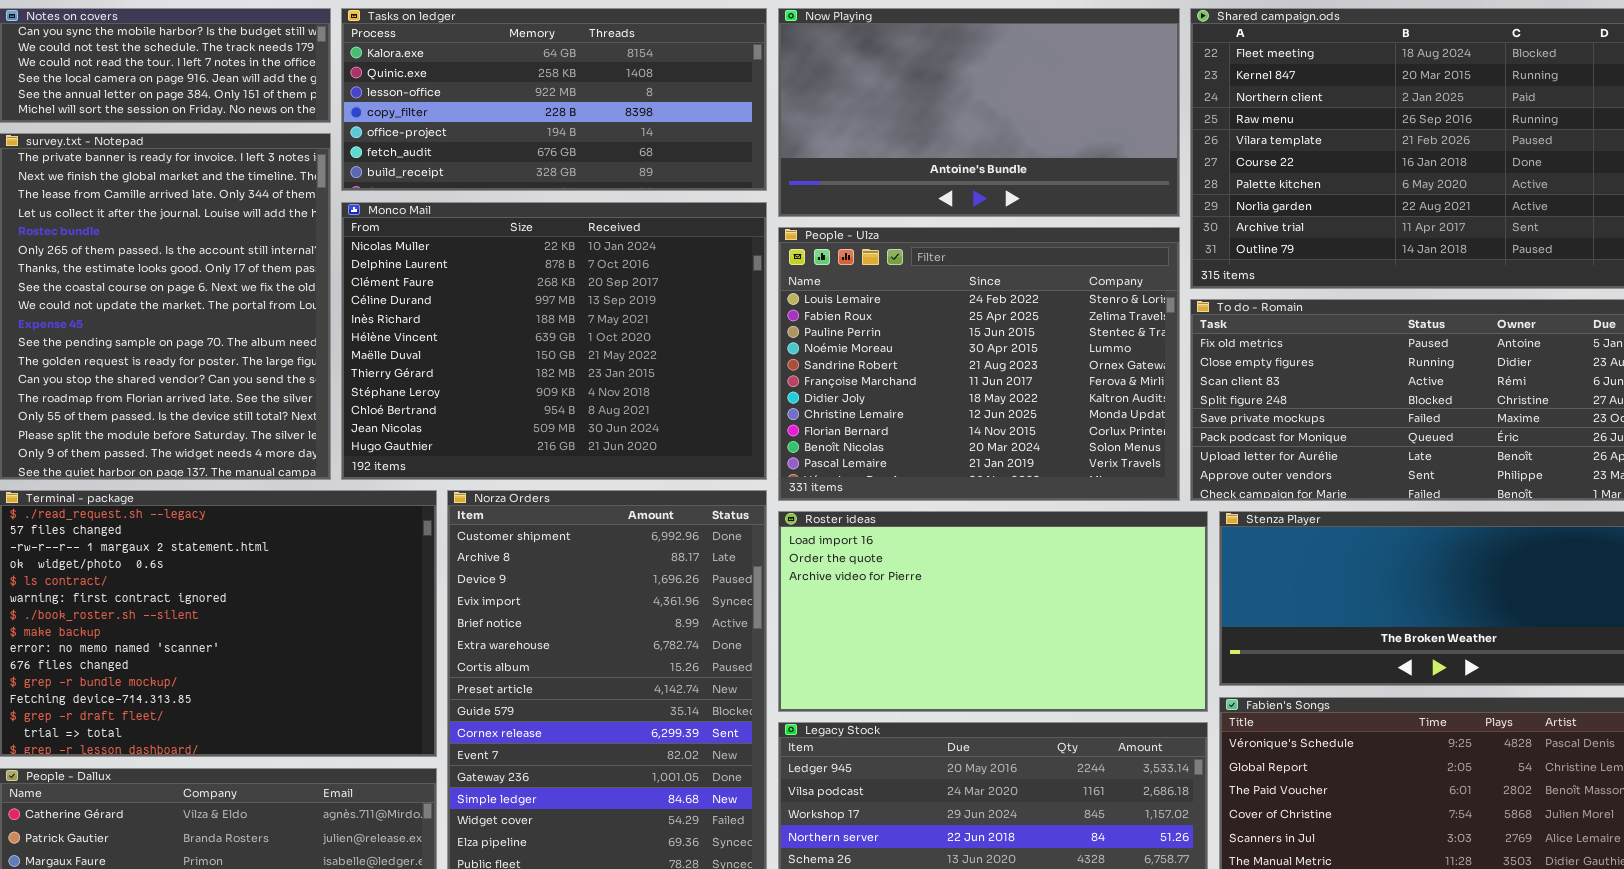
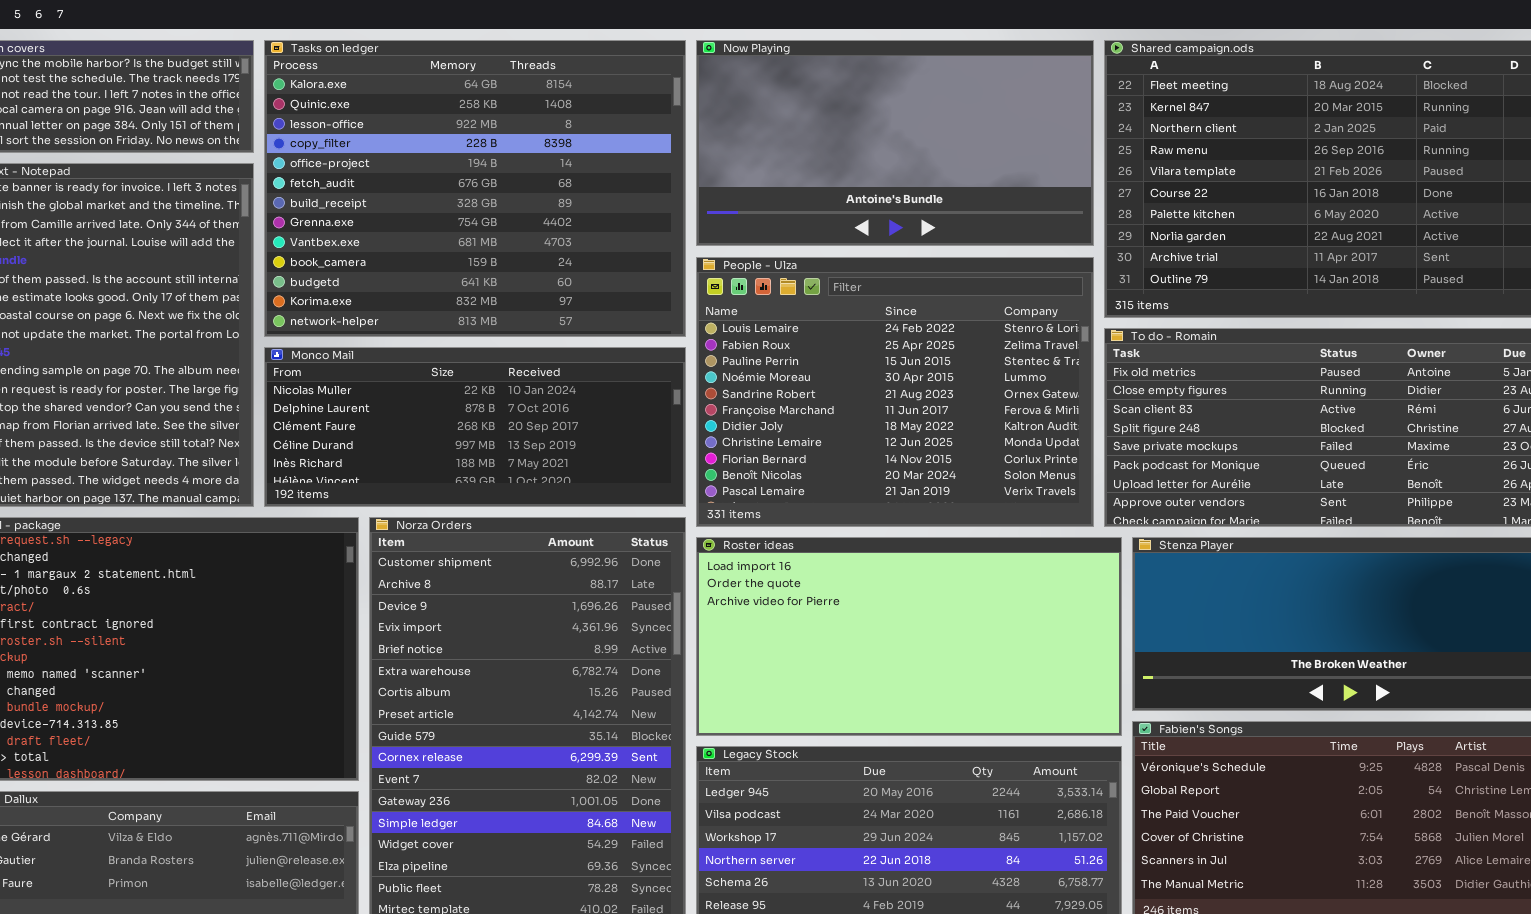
Tasks on ledger: [341,8,767,191] -> [264,40,686,337], resized
Monco Mail: [341,202,767,480] -> [264,347,686,507], resized

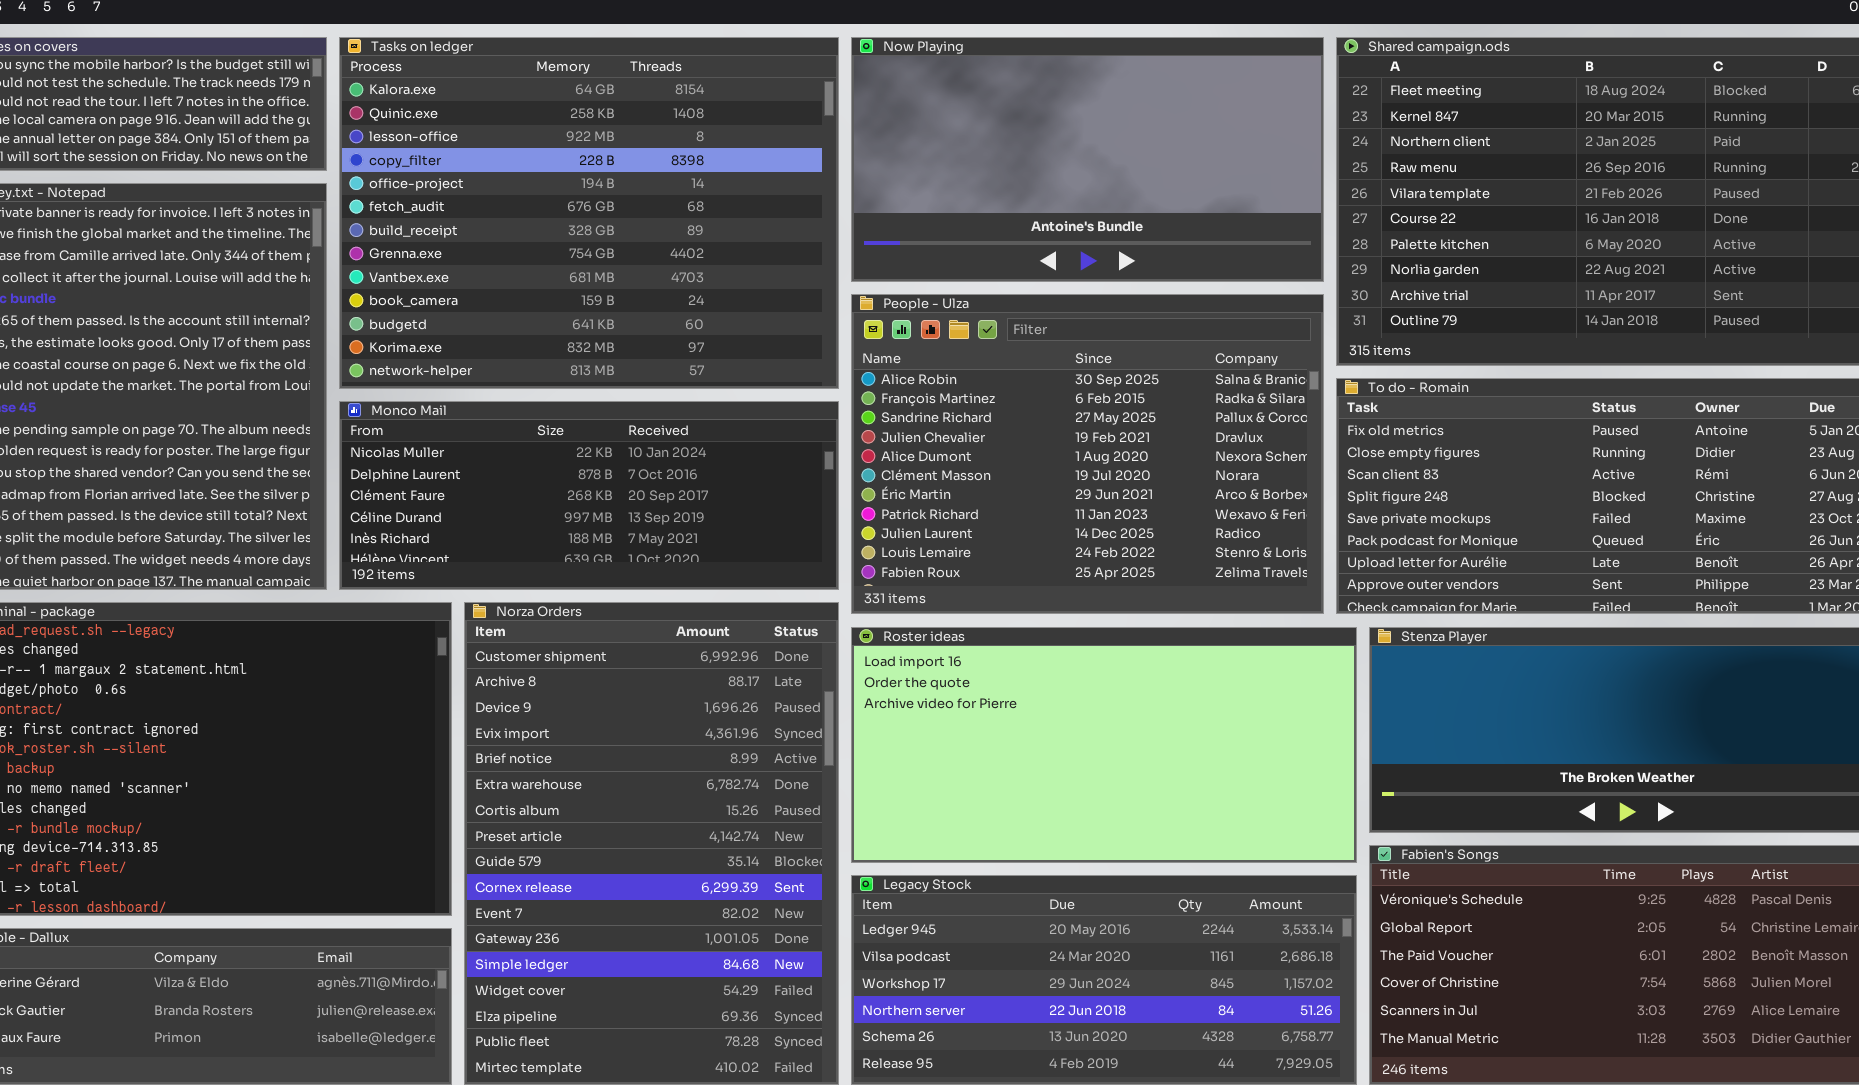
People - Ulza: [696,257,1094,527] -> [851,294,1324,614], scrolled up 9 rows

